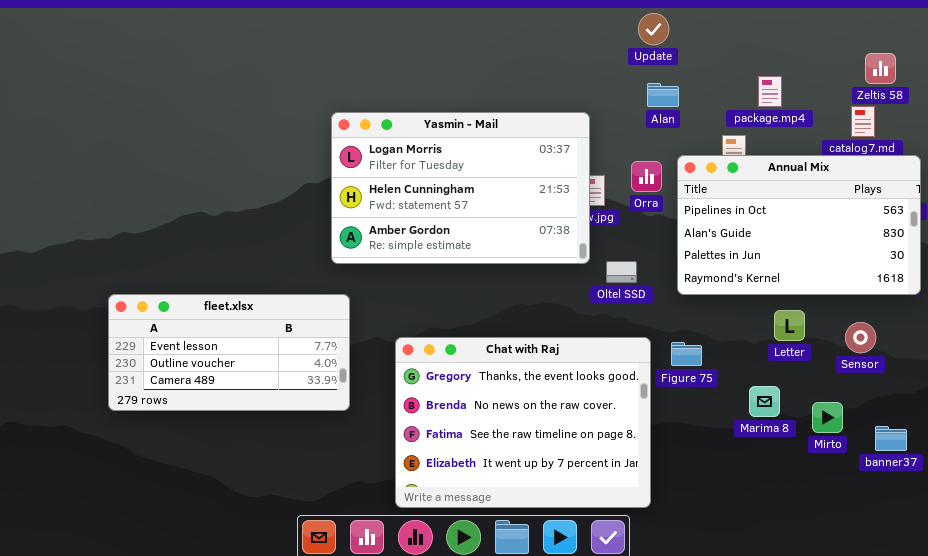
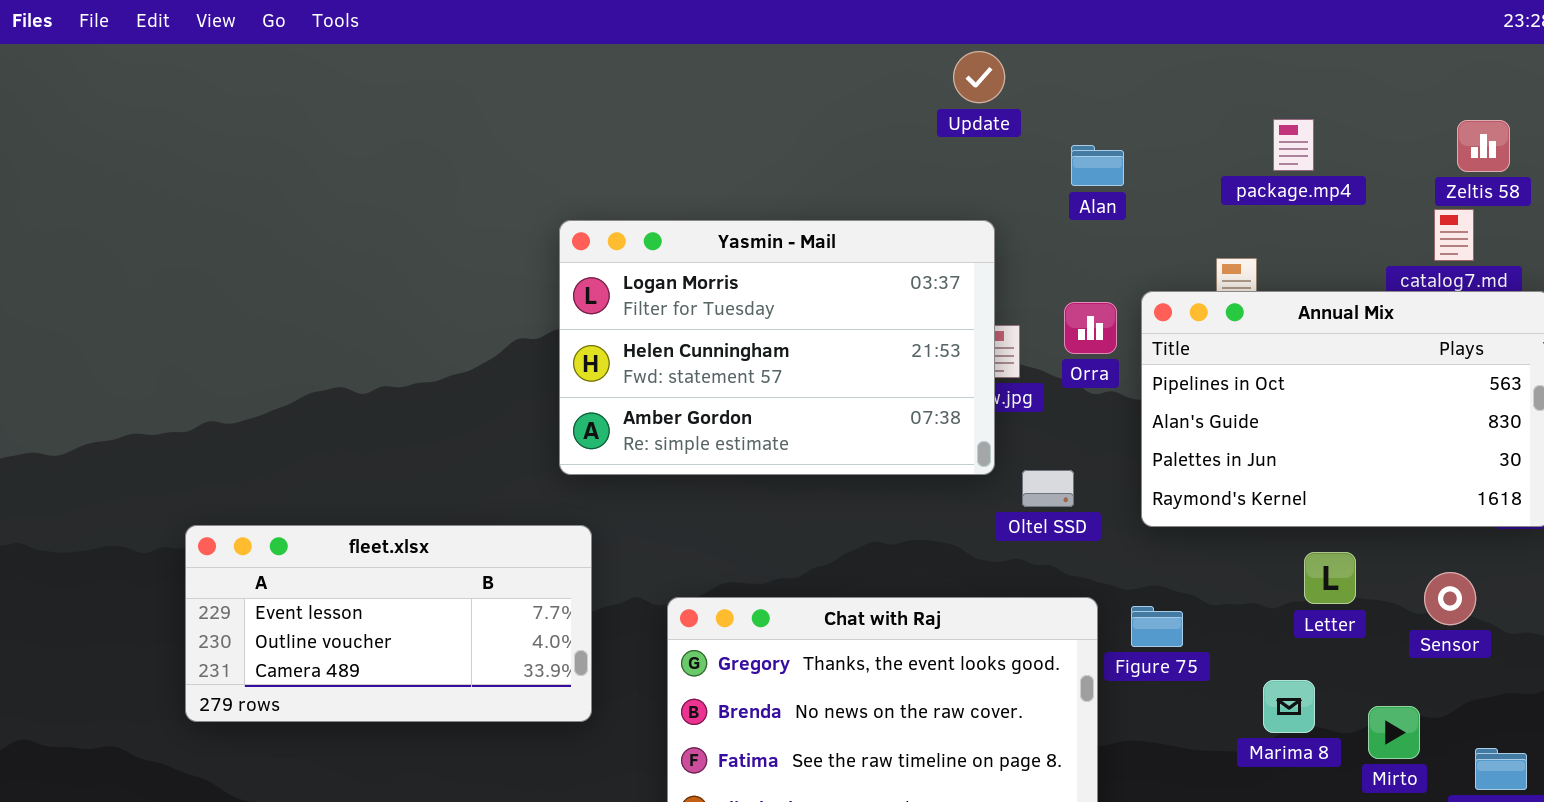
Update: [638,13,669,45] -> [953,51,1005,103], moved
package.mp4: [758,76,782,107] -> [1273,119,1314,171], moved
Alan: [647,83,679,107] -> [1071,145,1124,186], moved

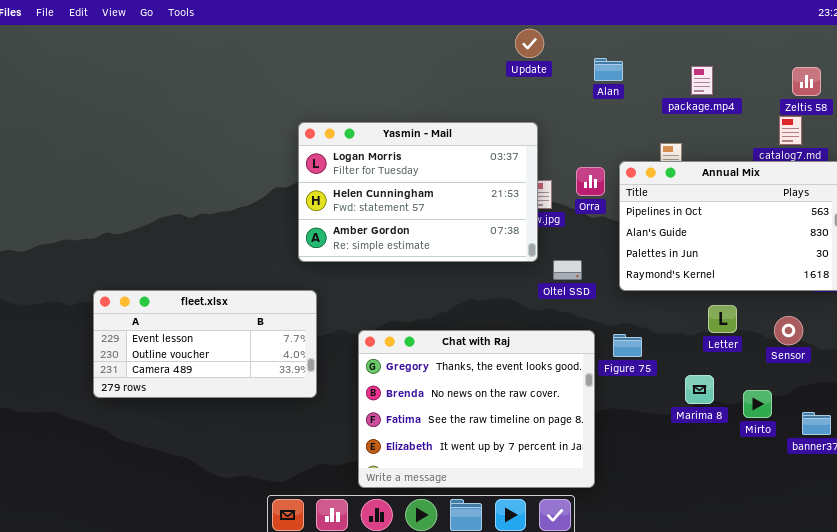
Alan: [1071,145,1124,186] -> [594,58,623,81], moved

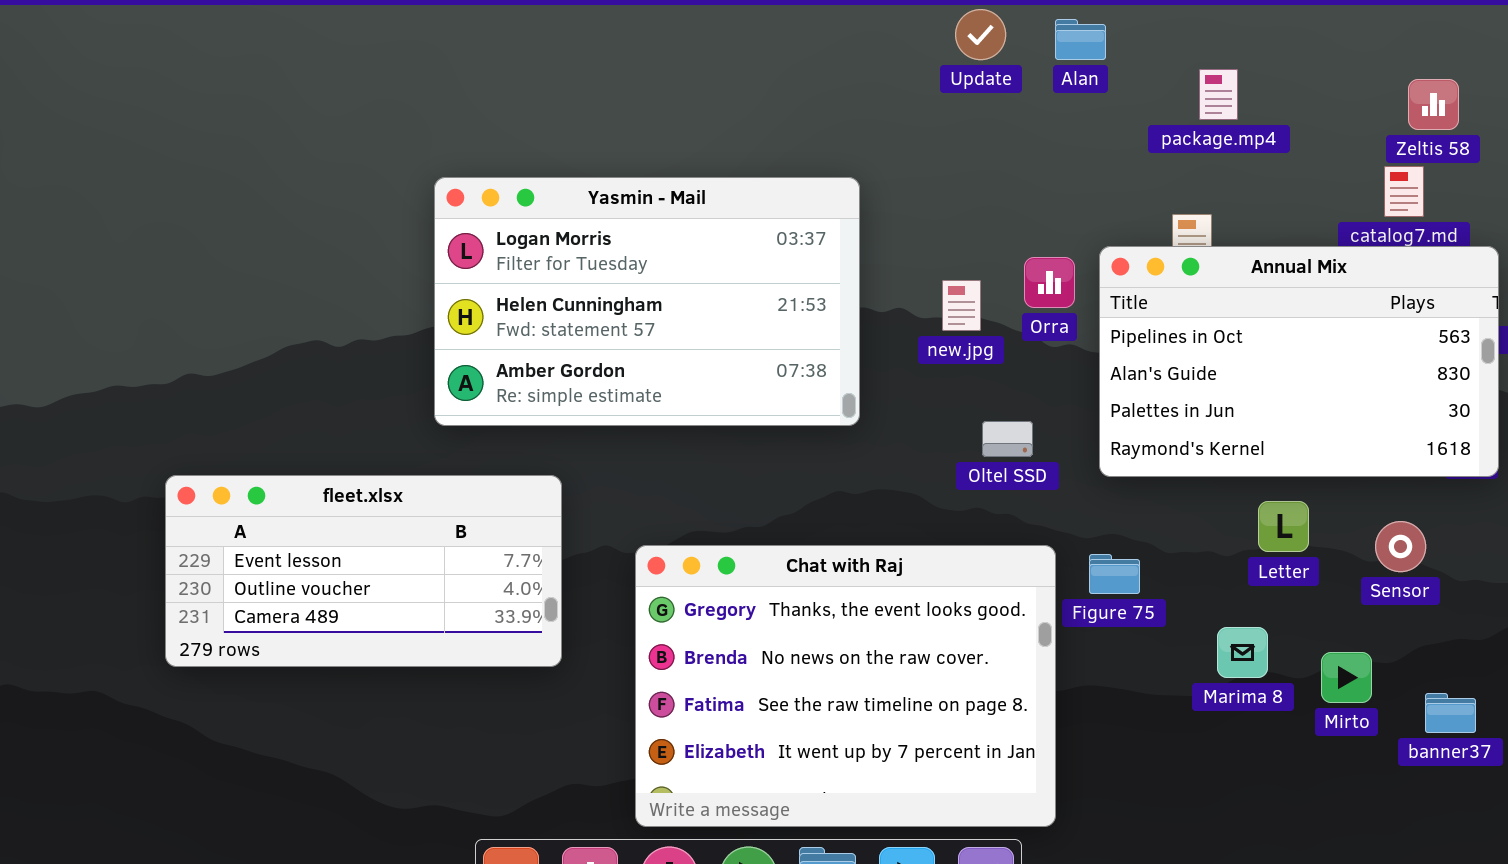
Update: [515,29,544,58] -> [955,9,1006,60], moved
Alan: [594,58,623,81] -> [1055,19,1106,60], moved
package.mp4: [691,66,713,95] -> [1199,69,1238,120], moved
Yasmin - Mail: [298,122,538,262] -> [434,177,860,426], moved

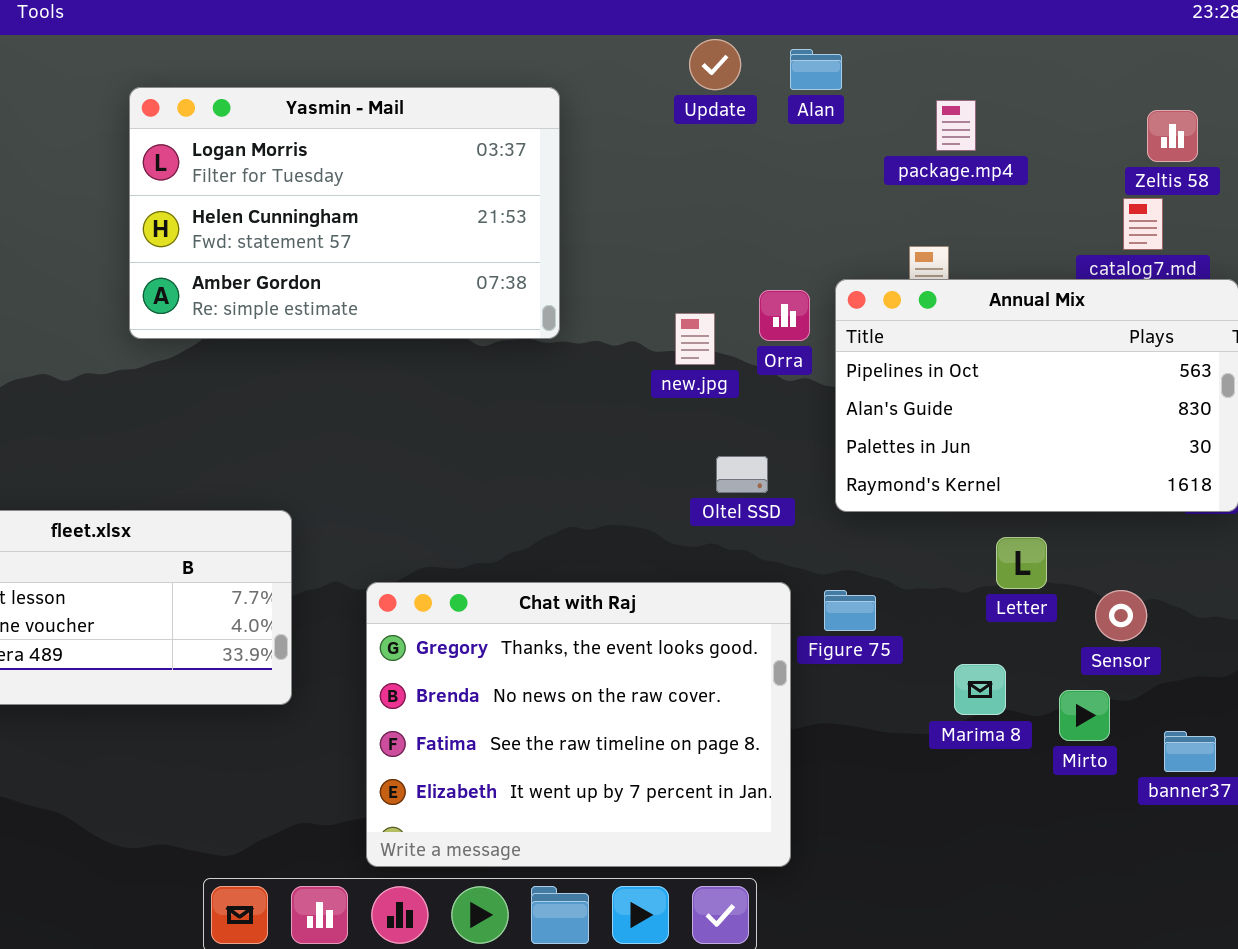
Yasmin - Mail: [434,177,860,426] -> [129,87,560,339], moved
Sensor: [1375,521,1426,572] -> [1095,590,1147,641], moved

